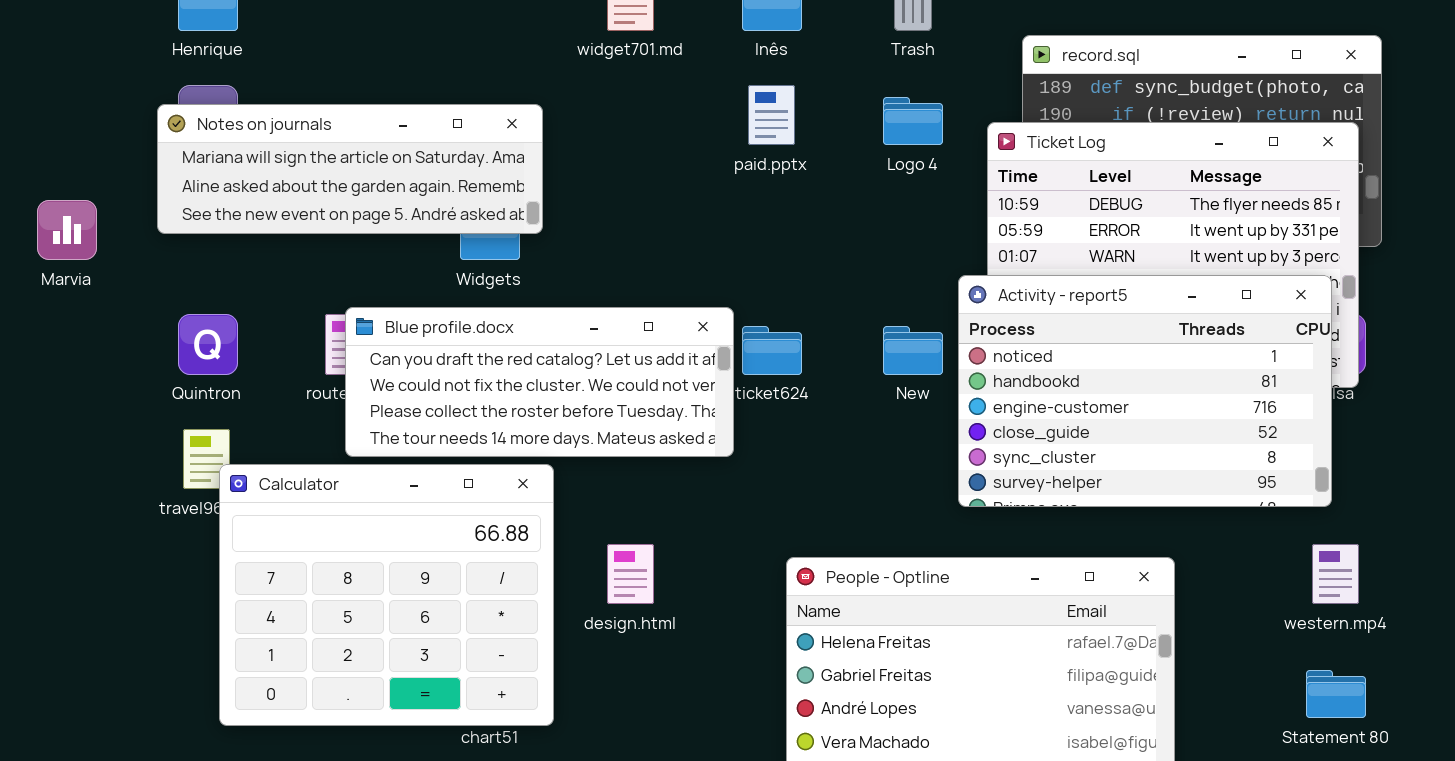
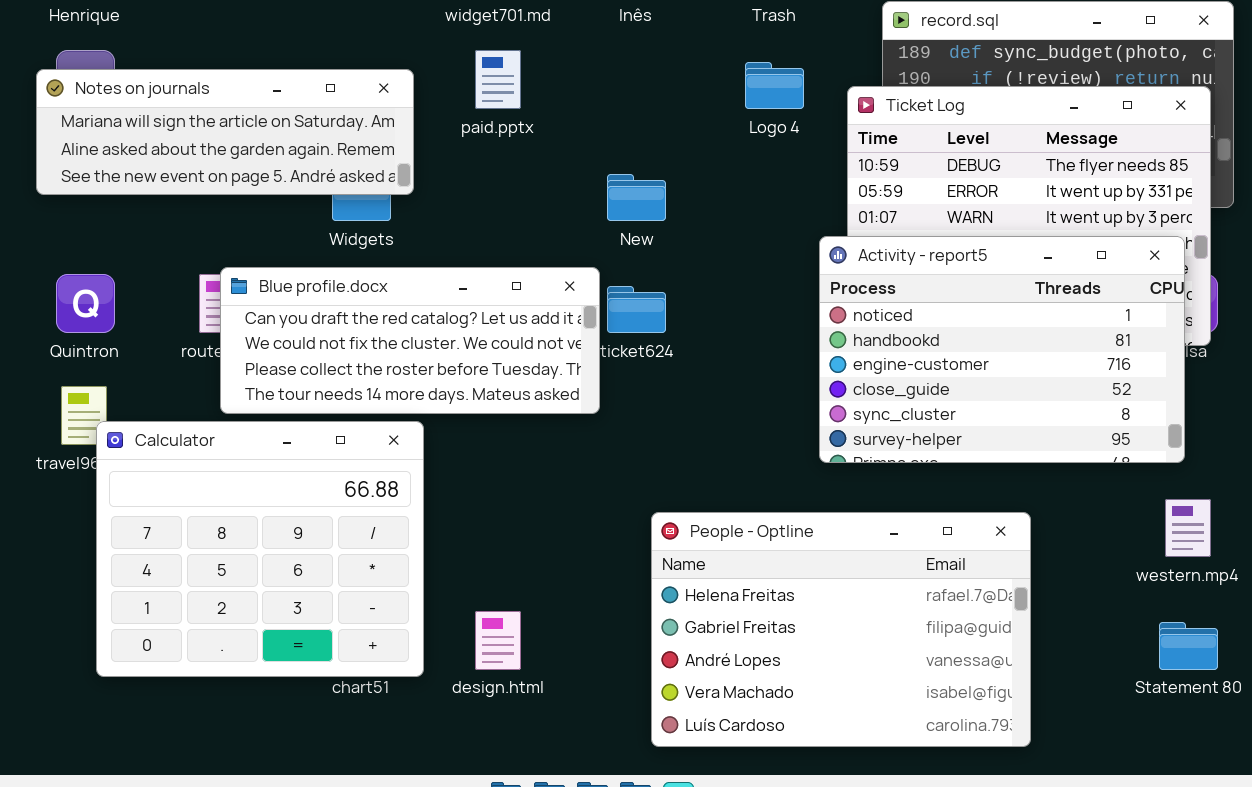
paid.pptx: [748,85,795,145] -> [475,50,521,109], moved
New: [883,326,943,375] -> [607,174,666,221], moved
design.html: [607,544,654,604] -> [475,611,521,670], moved

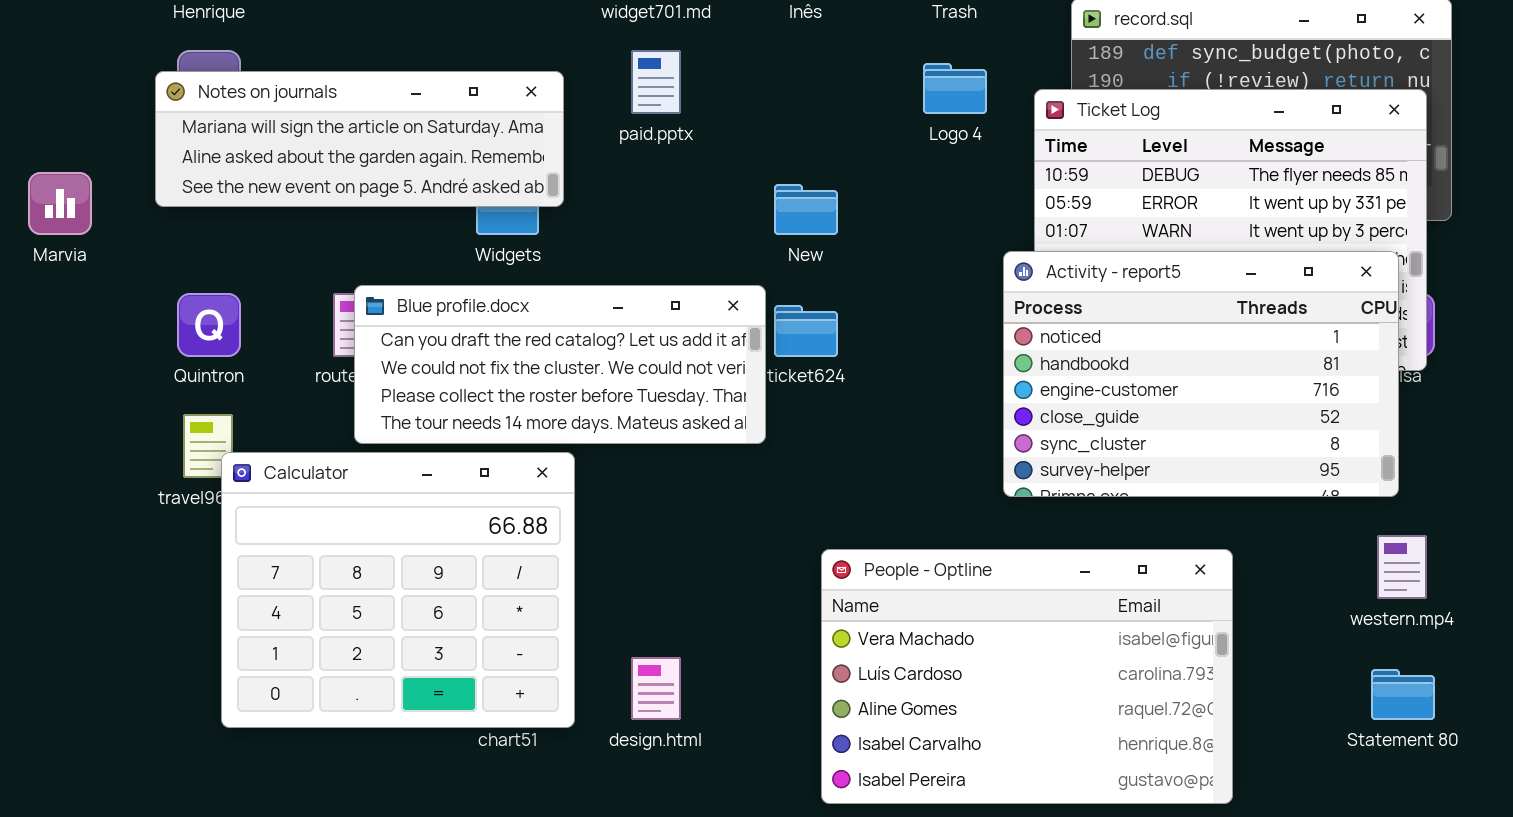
People - Optline: [651,512,1031,747] -> [821,549,1233,804], scrolled down 3 rows

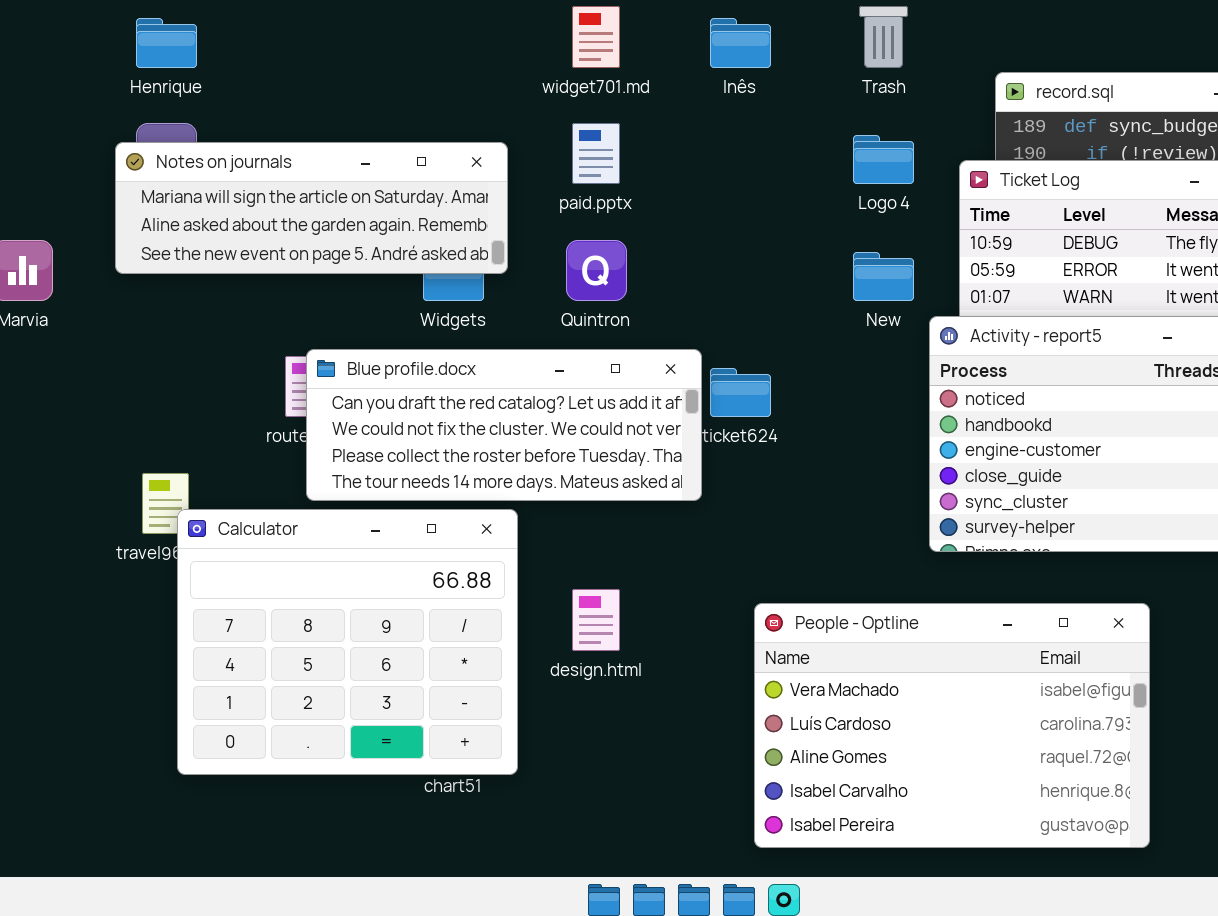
New: [774,184,838,235] -> [853,252,914,301], moved
Quintron: [177,293,241,357] -> [566,240,627,301], moved
design.html: [631,657,681,720] -> [572,589,620,651], moved

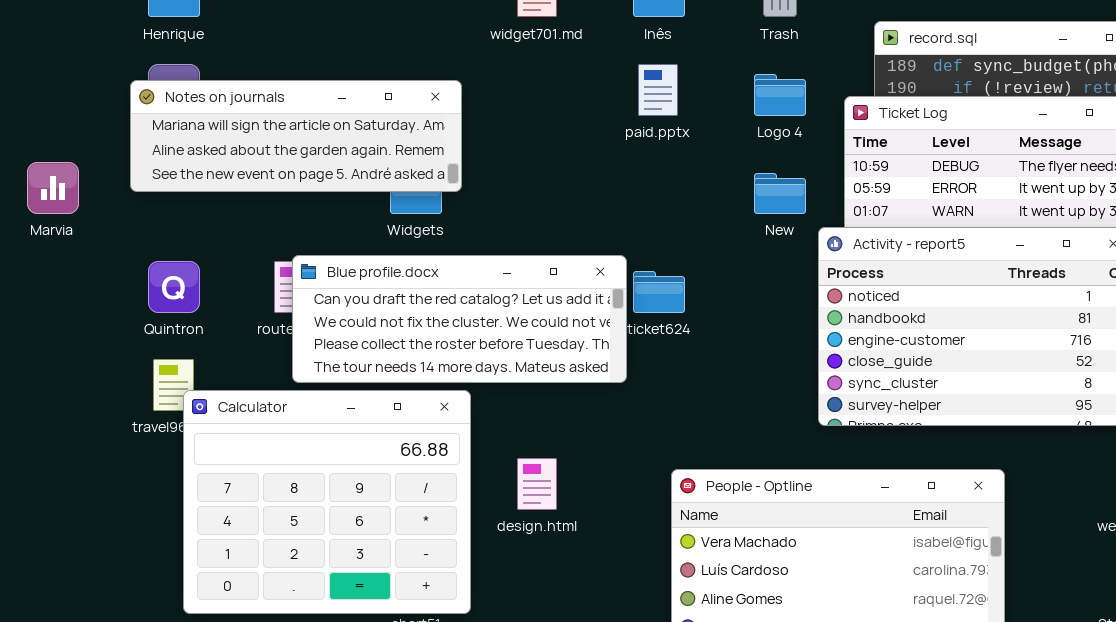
paid.pptx: [572,123,620,184] -> [638,64,678,116], moved
Quintron: [566,240,627,301] -> [148,261,200,313], moved

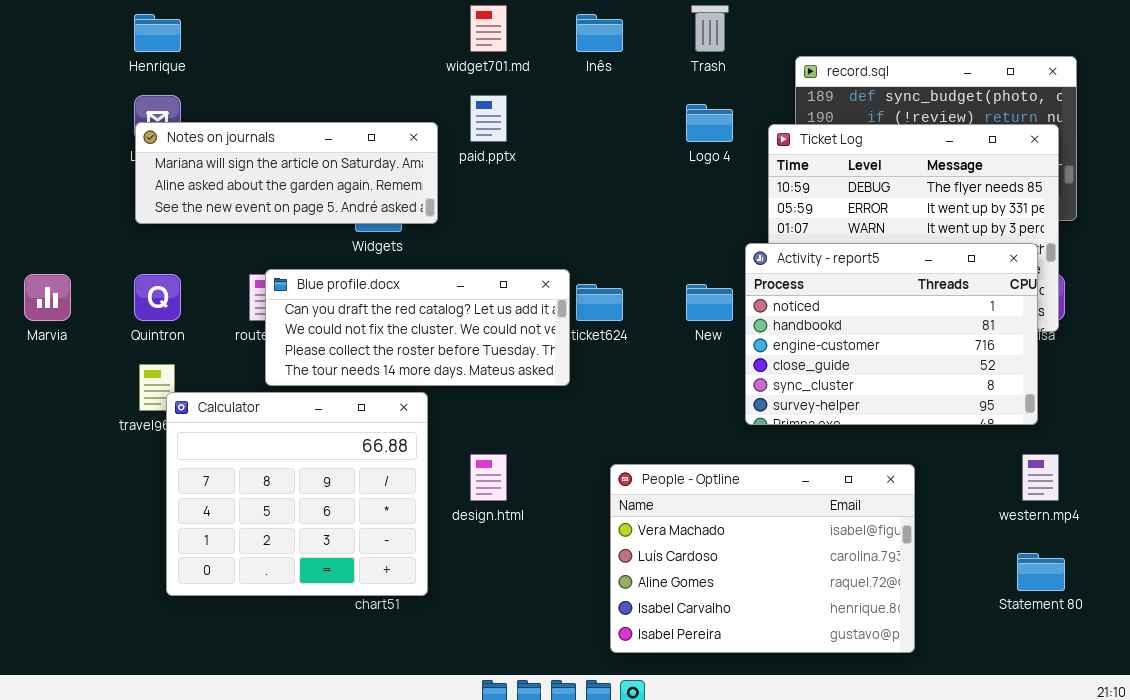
paid.pptx: [638,64,678,116] -> [470,95,507,142], moved
Notes on journals: [130,80,462,192] -> [135,122,438,224], moved
Marvia: [27,162,79,214] -> [24,274,71,321], moved
New: [754,173,806,214] -> [686,284,733,321], moved

